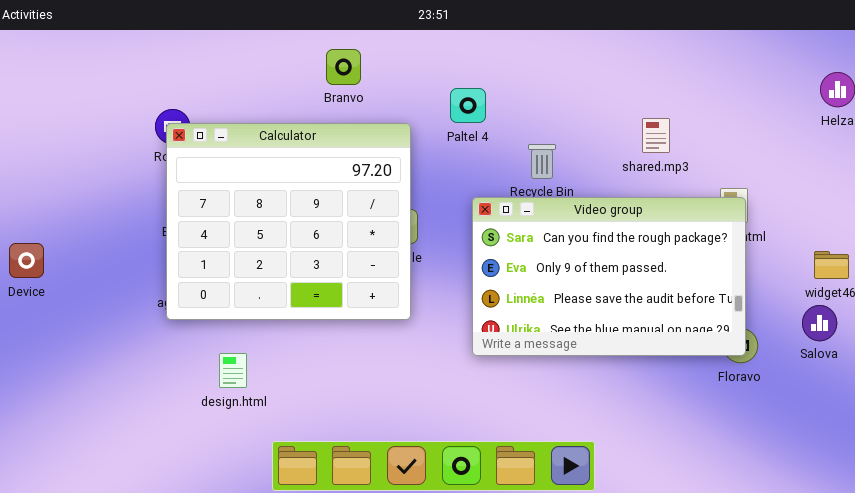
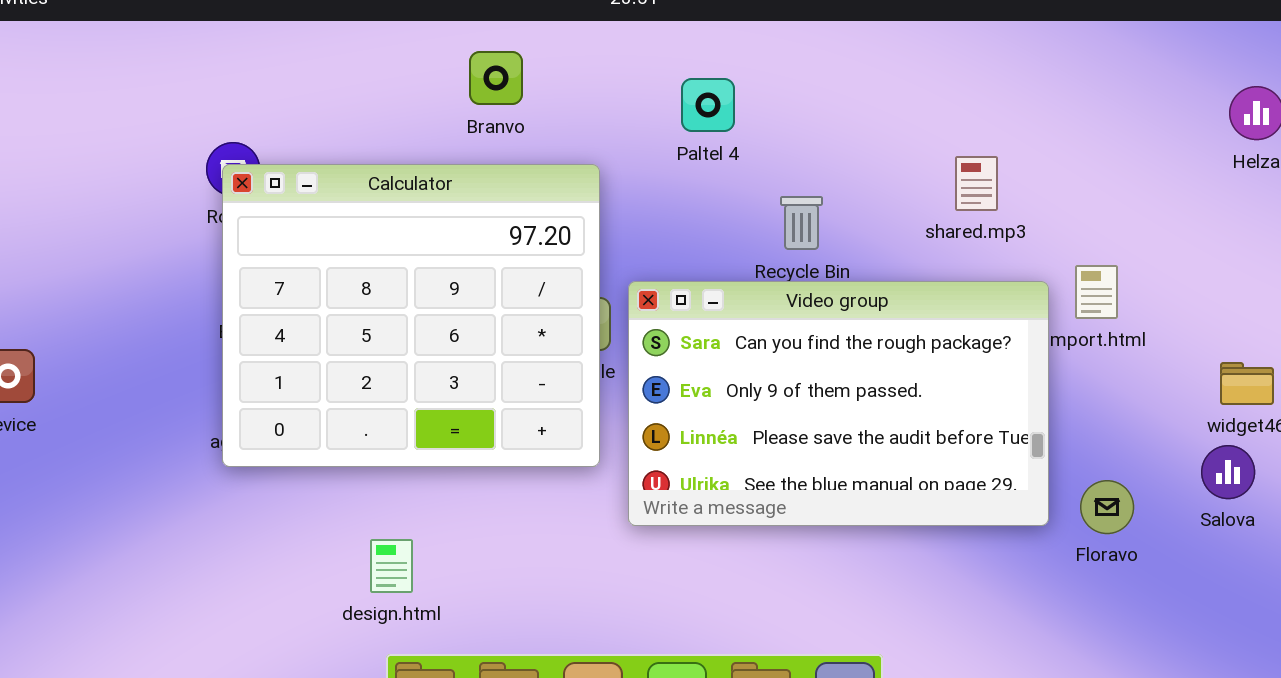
Paltel 4: [450,88,486,123] -> [681,78,735,132], moved
Video group: [472,197,746,356] -> [628,281,1049,526], moved
design.html: [219,353,247,388] -> [370,539,413,593], moved

